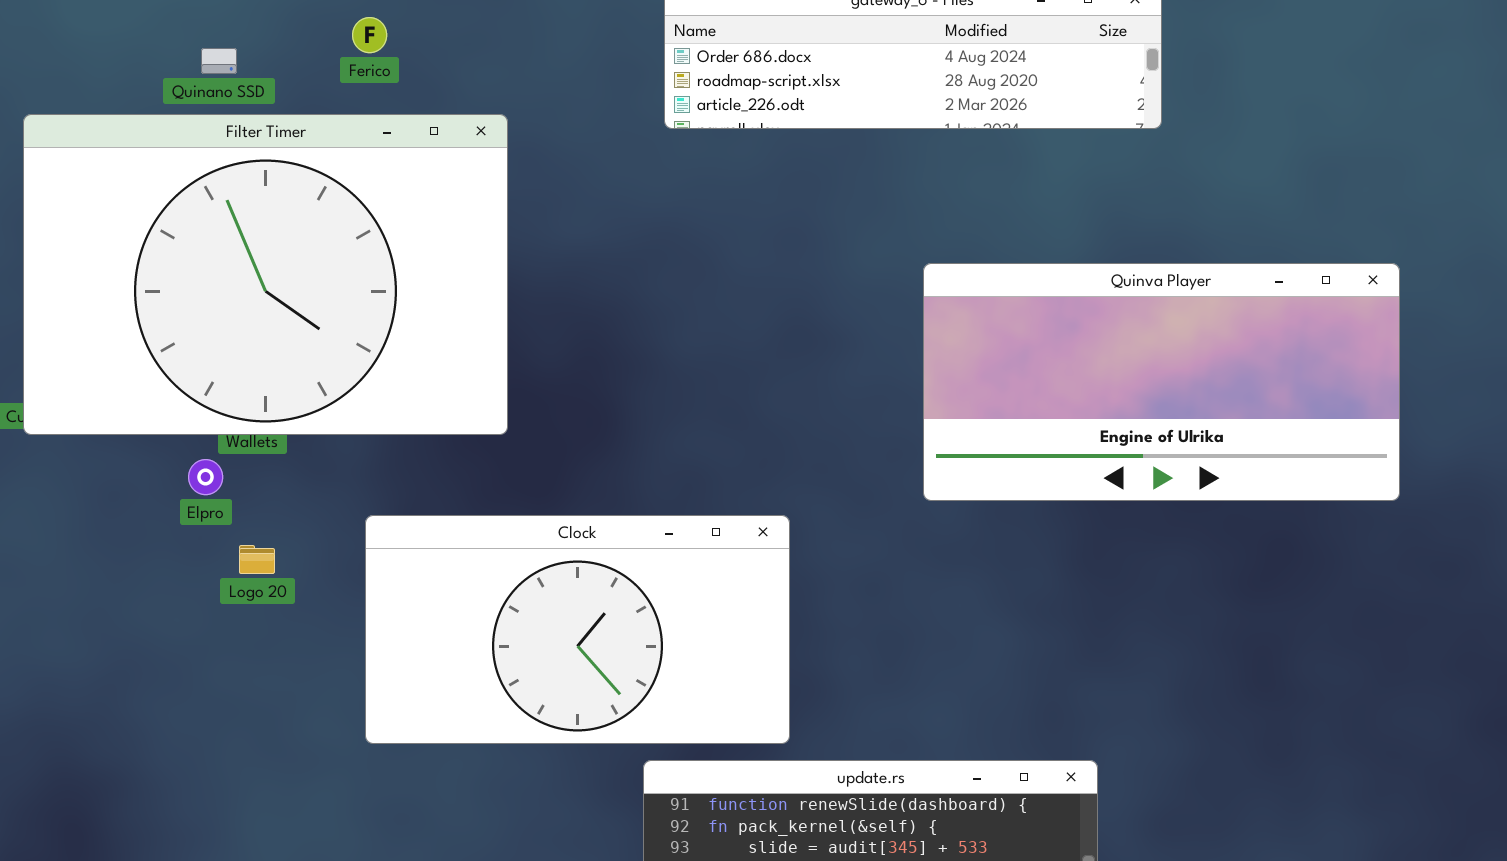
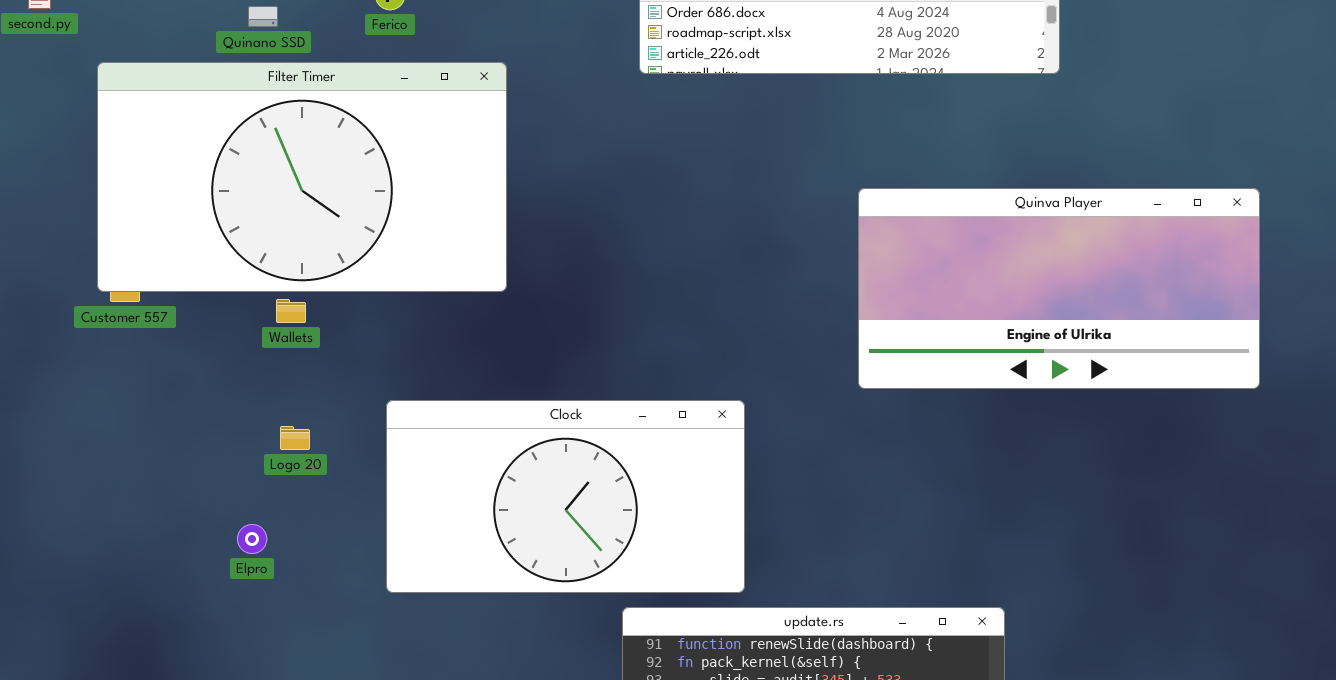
Filter Timer: [23,114,508,435] -> [97,62,507,292], resized
Elpro: [188,459,223,495] -> [237,524,267,554], moved

